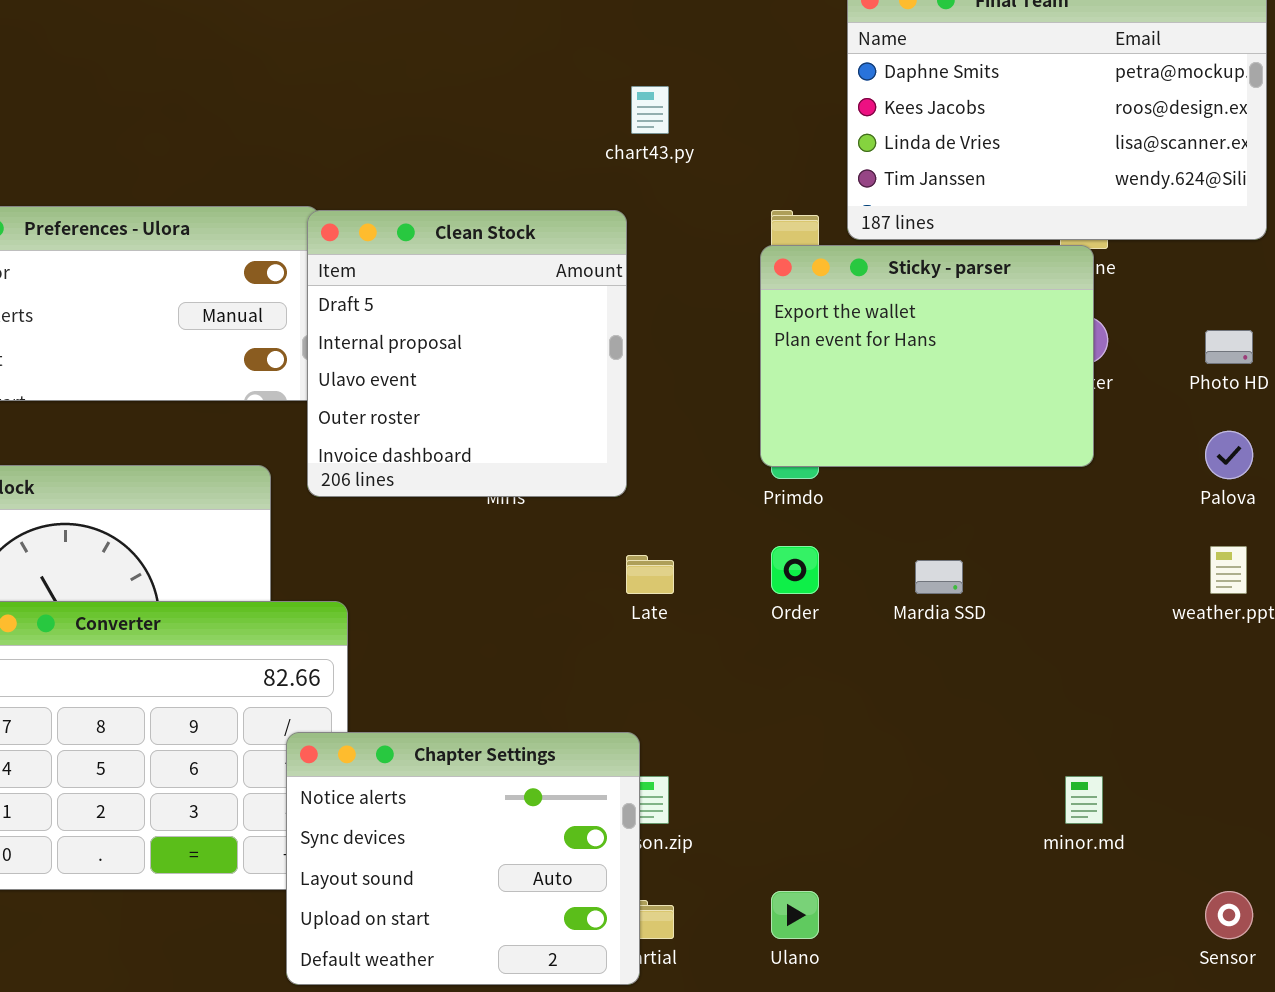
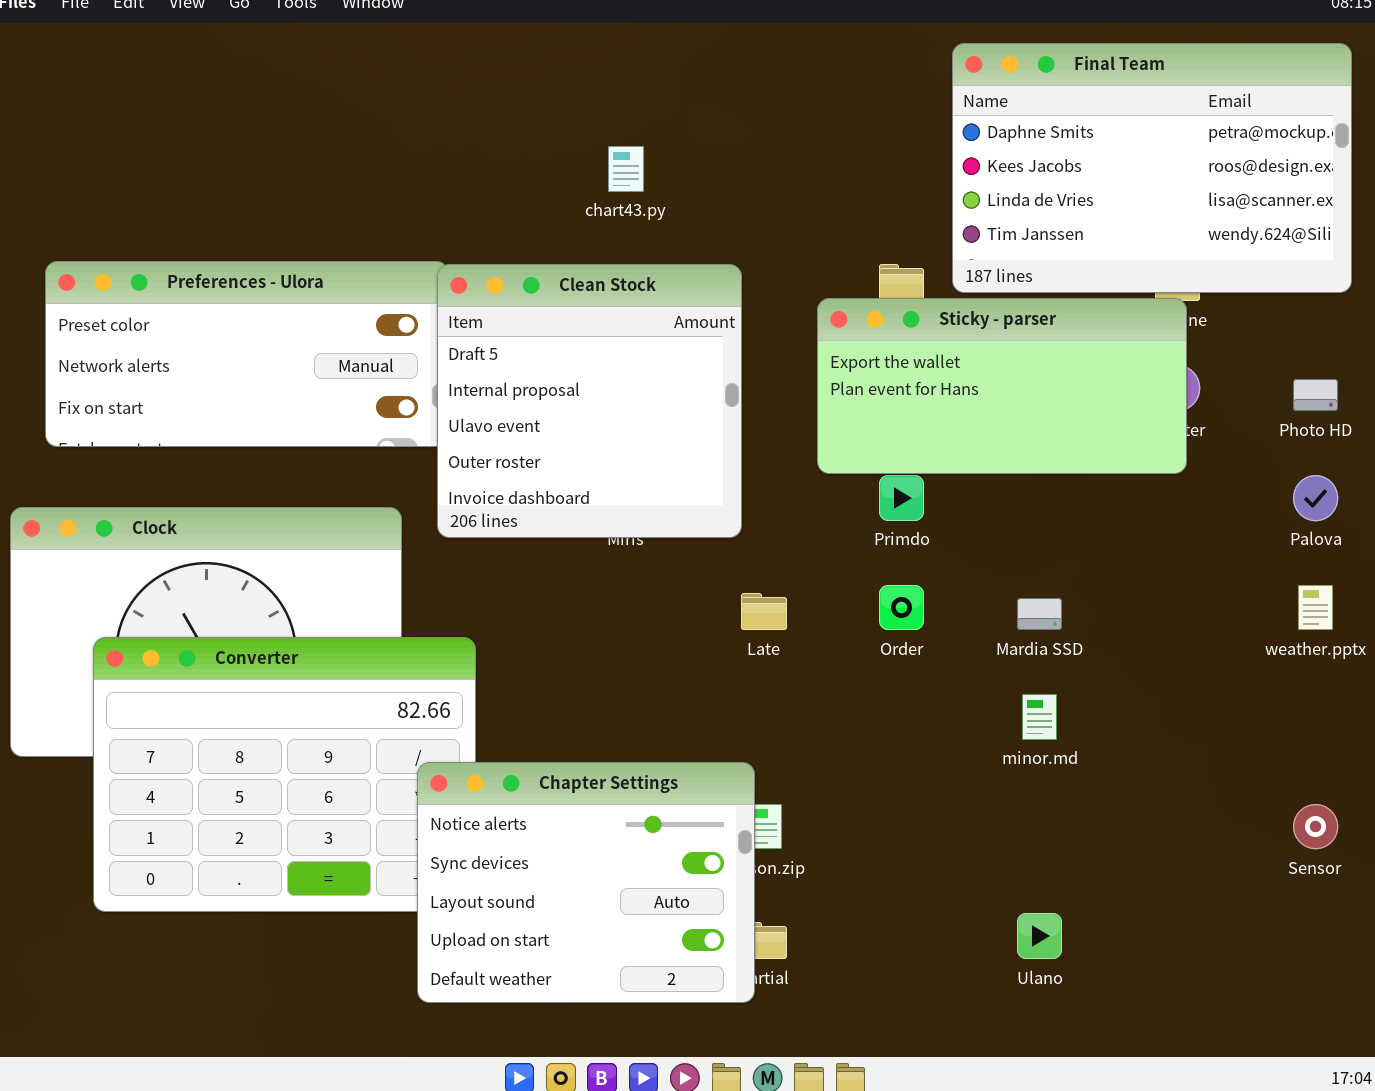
chart43.py: [631,86,669,134] -> [608,146,644,192], moved
Sticky - parser: [760,245,1094,467] -> [817,298,1187,474], resized
minor.md: [1065,776,1103,824] -> [1022,694,1057,740], moved
Ulano: [771,891,819,939] -> [1017,913,1062,959], moved
Sensor: [1205,891,1253,939] -> [1293,804,1338,849], moved

